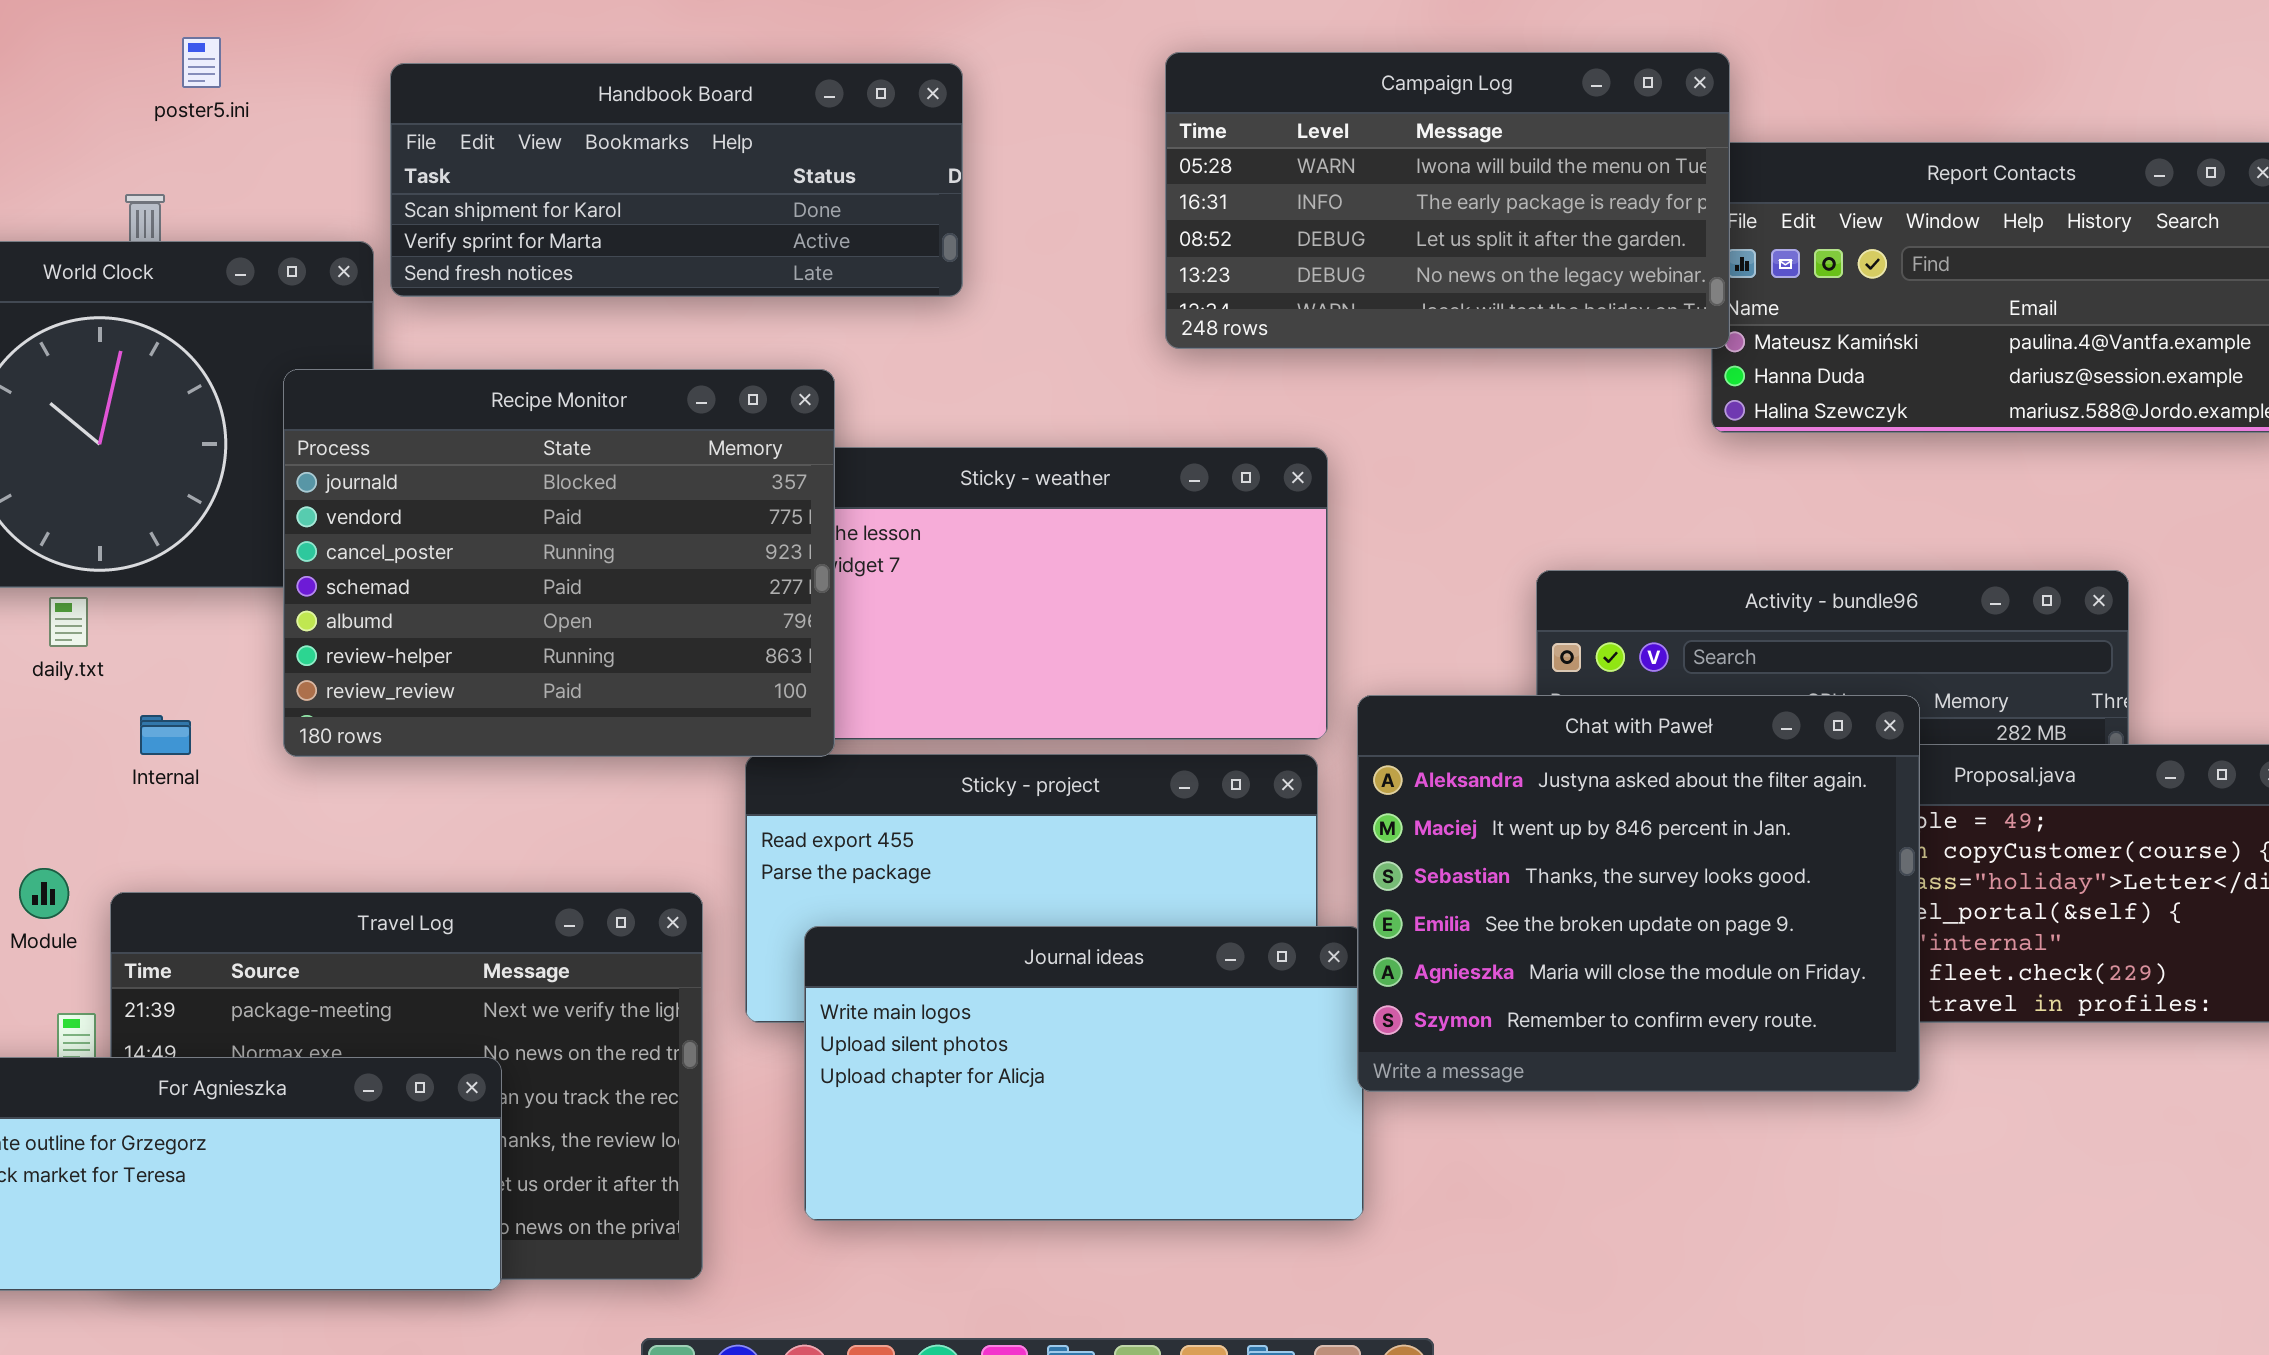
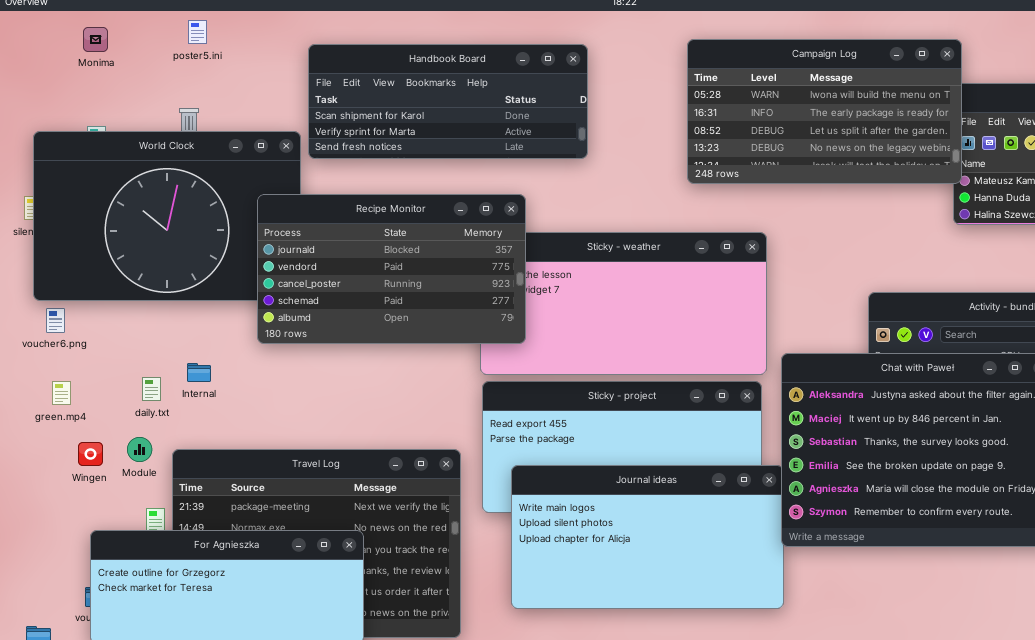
poster5.ini: [182,37,221,88] -> [188,20,207,44], moved
Recipe Monitor: [283,369,835,757] -> [257,194,526,344], resized
daily.txt: [49,597,88,647] -> [142,377,161,401], moved

